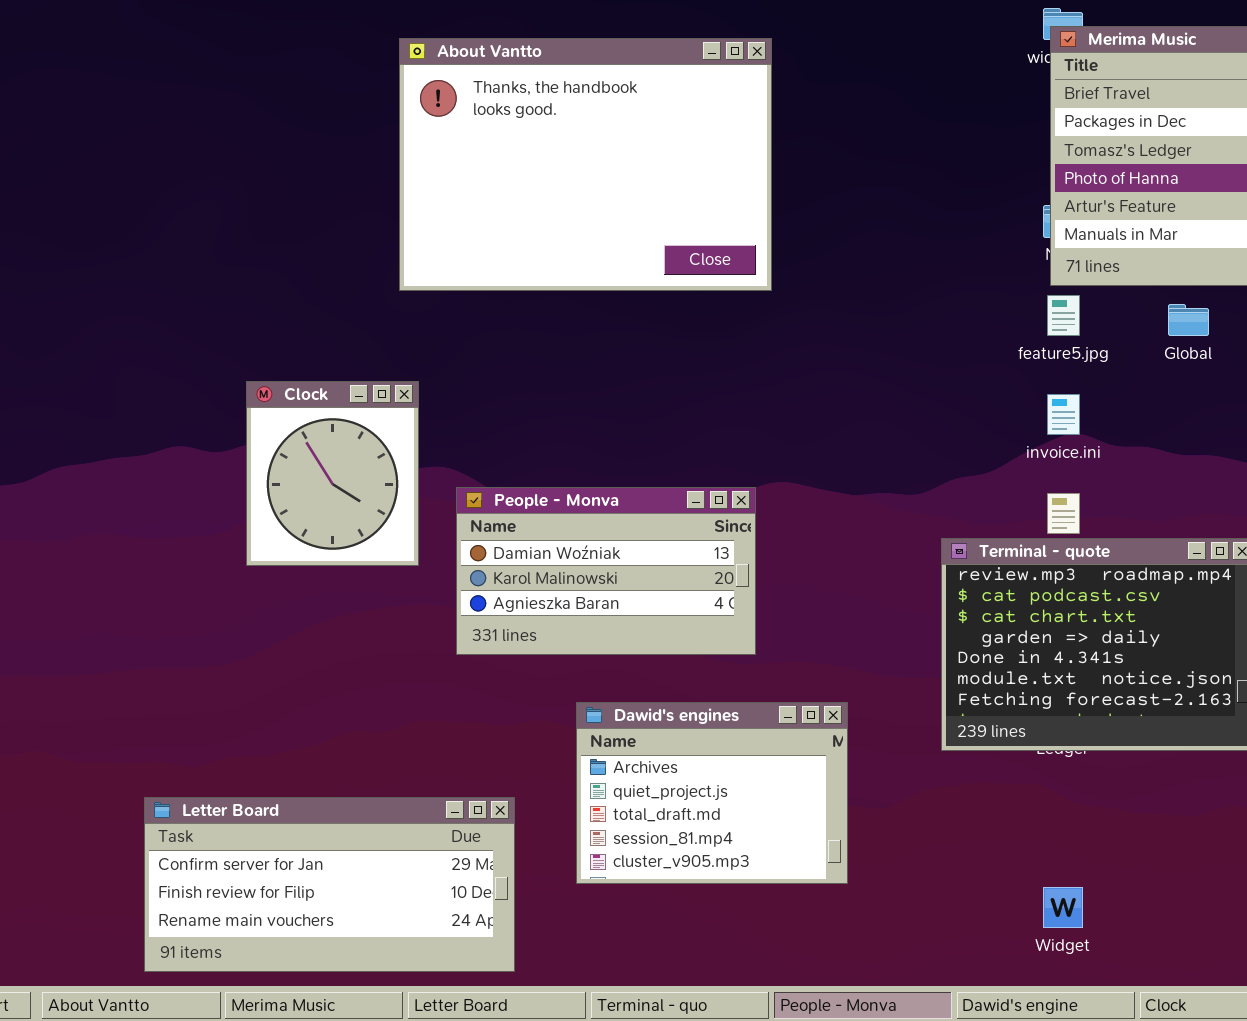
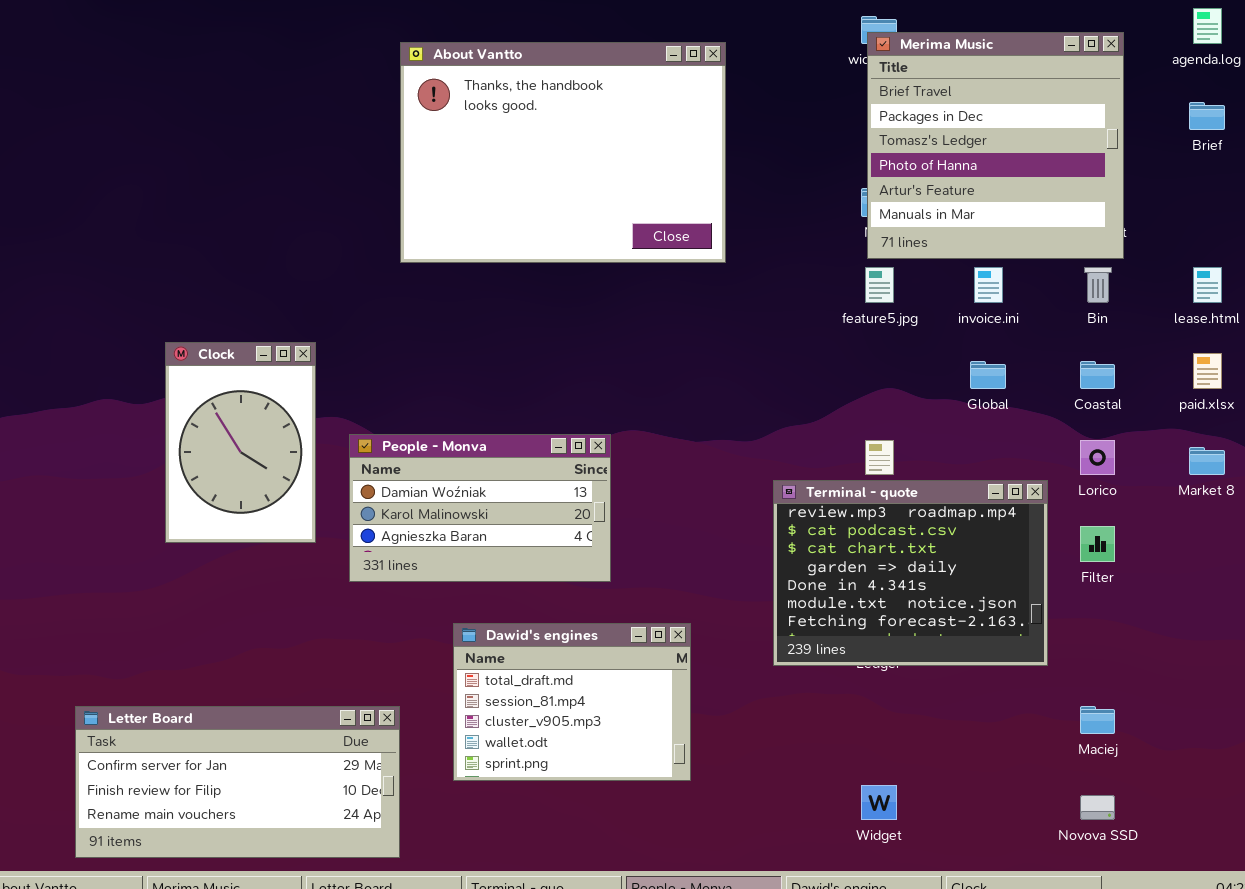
About Vantto: [399,38,772,291] -> [400,42,726,263], moved
Global: [1168,304,1209,336] -> [970,361,1006,389], moved
Clock: [246,381,419,566] -> [165,342,316,543], resized
invoice.ini: [1047,394,1080,435] -> [974,267,1003,303], moved
Dawid's engines: [576,702,848,884] -> [453,623,691,781], scrolled down 2 rows

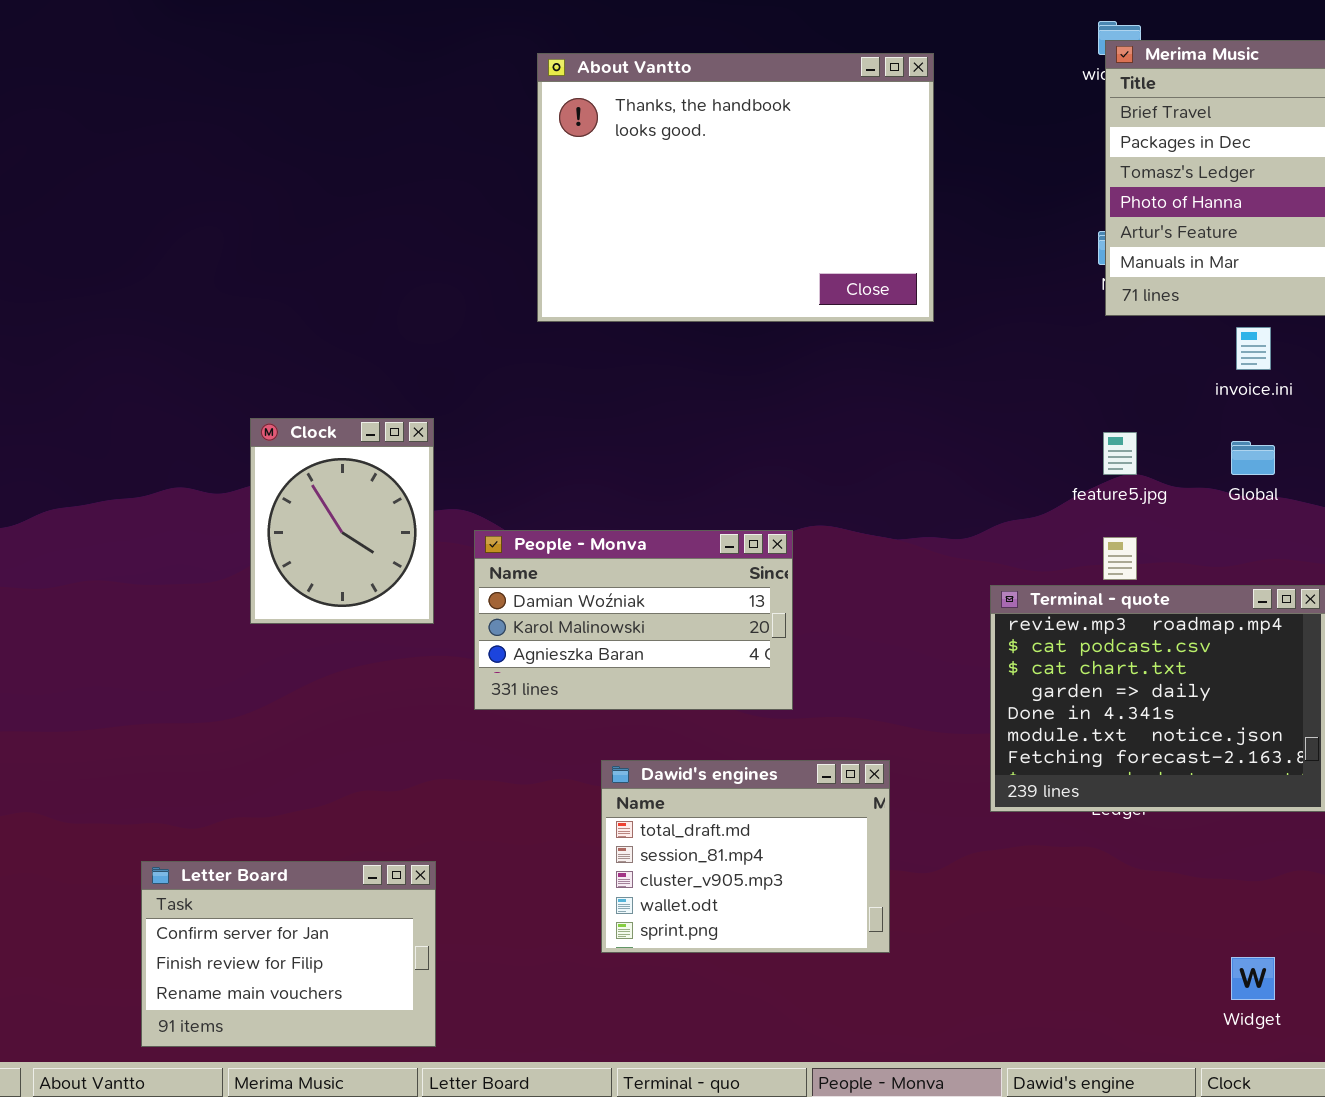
feature5.jpg: [865,267,894,303] -> [1103,432,1137,475], moved
Clock: [165,342,316,543] -> [250,418,434,624], resized
Letter Board: [75,706,400,858] -> [141,861,436,1047], resized
Widget: [861,785,897,820] -> [1231,957,1275,1000], moved

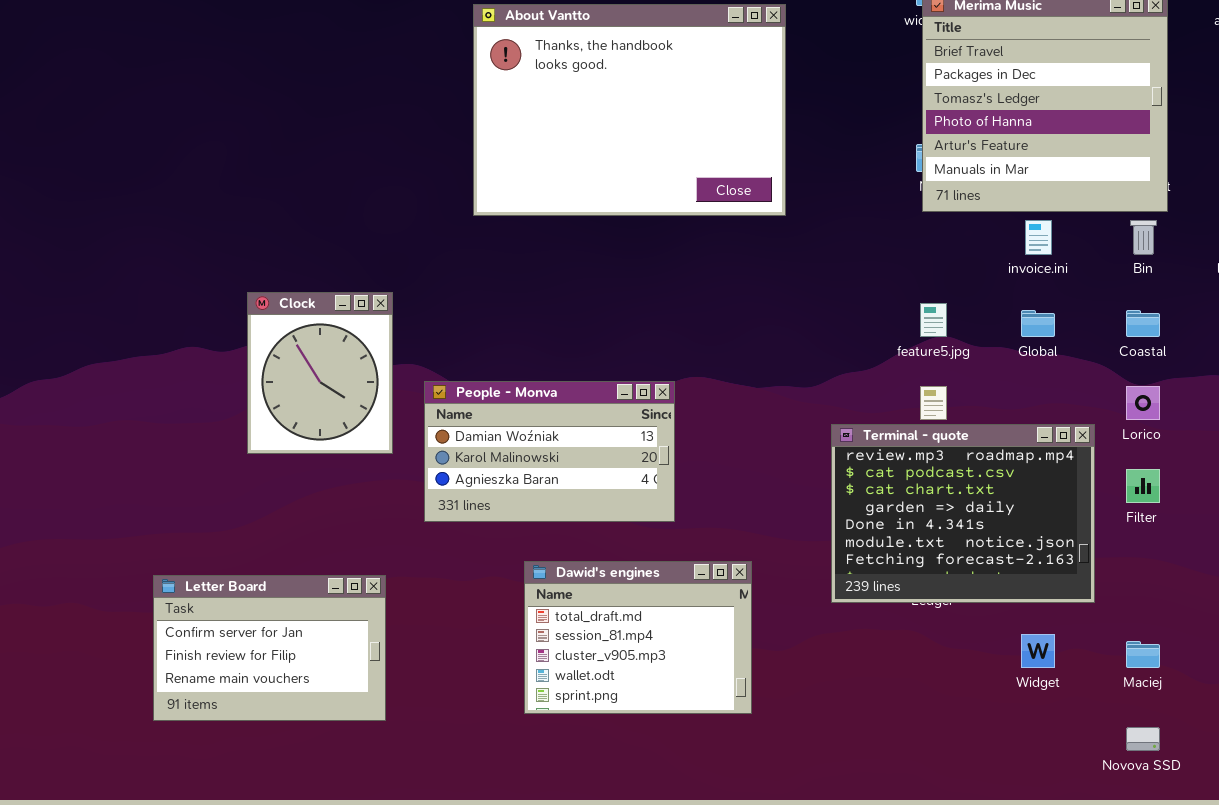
Letter Board: [141,861,436,1047] -> [153,575,386,721], moved
Widget: [1231,957,1275,1000] -> [1021,634,1055,668], moved

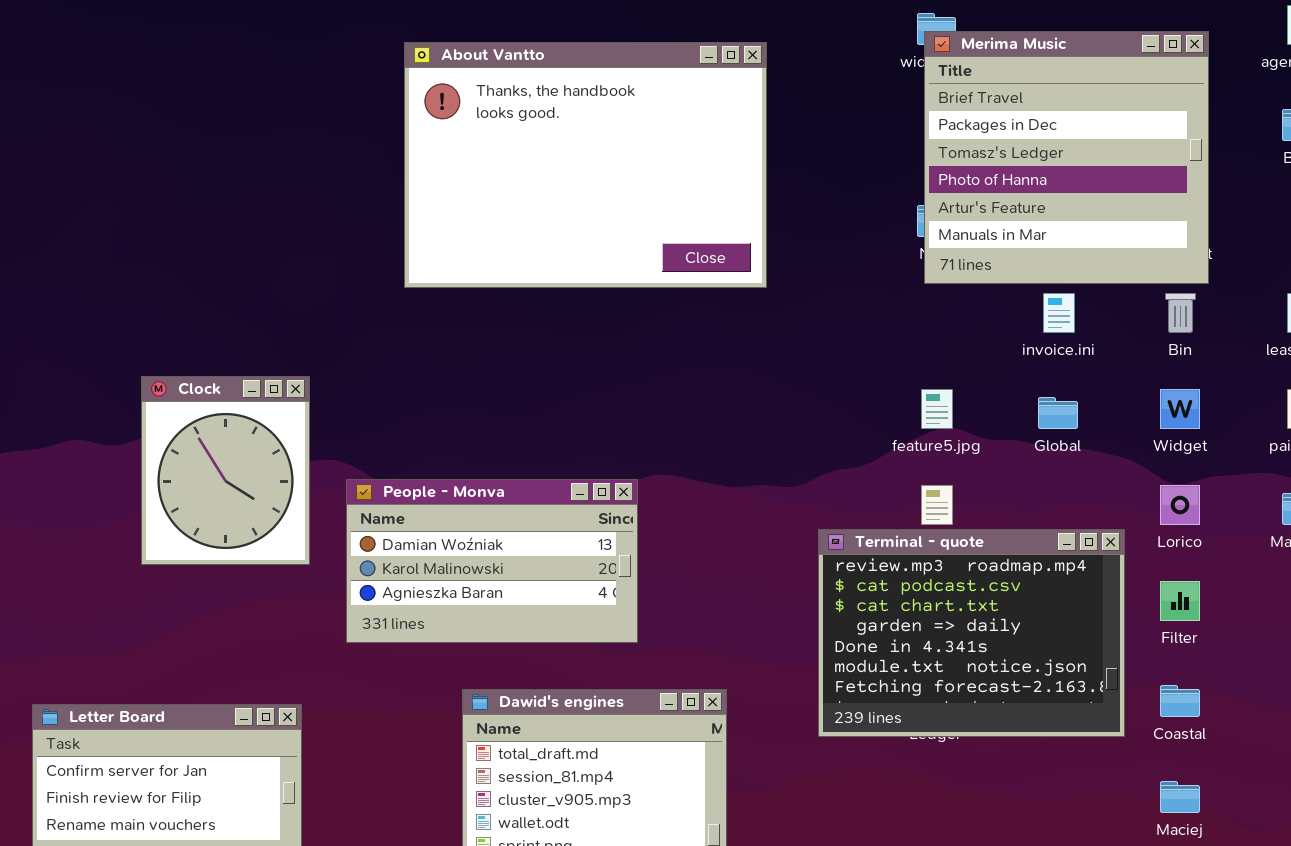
Coastal: [1126,310,1160,337] -> [1160,685,1200,717], moved
Widget: [1021,634,1055,668] -> [1160,389,1200,429], moved

